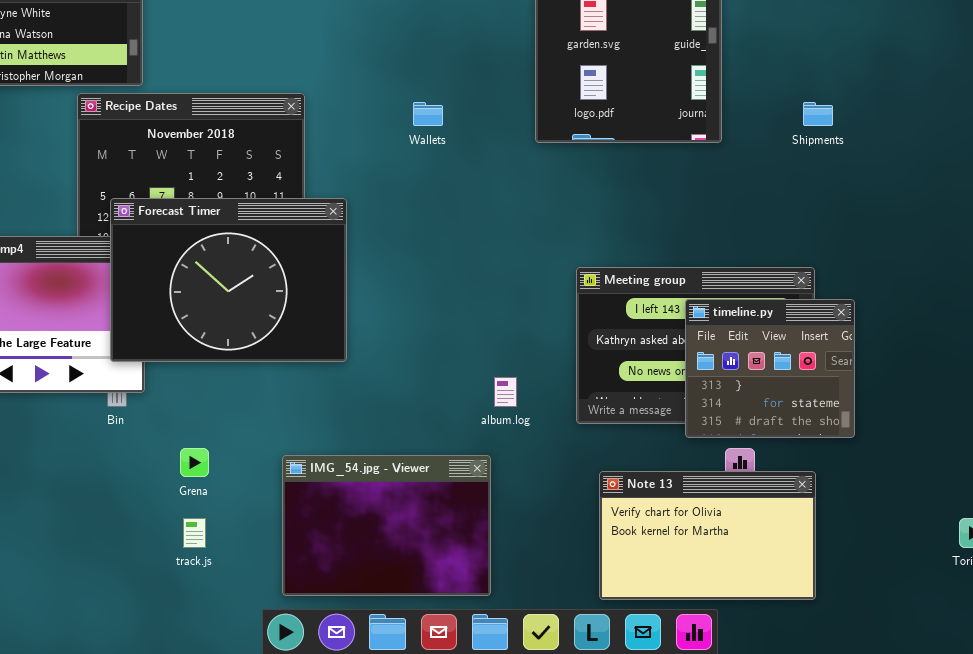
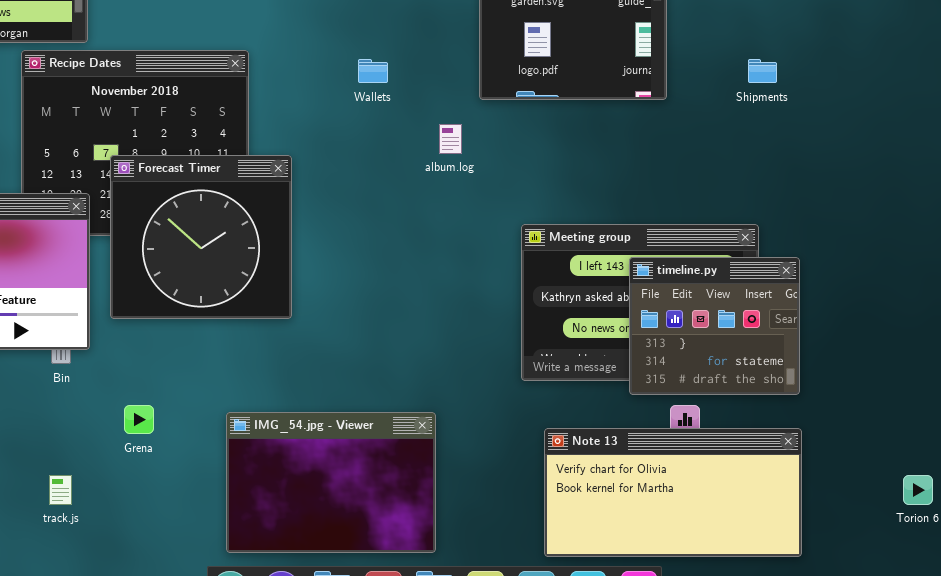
Forecast Timer: [110,198,347,362] -> [110,155,292,319], resized
album.log: [494,377,517,407] -> [439,124,462,154], moved
Note 13: [599,471,816,600] -> [544,428,802,557], resized
track.js: [183,518,206,548] -> [49,475,72,505], moved

